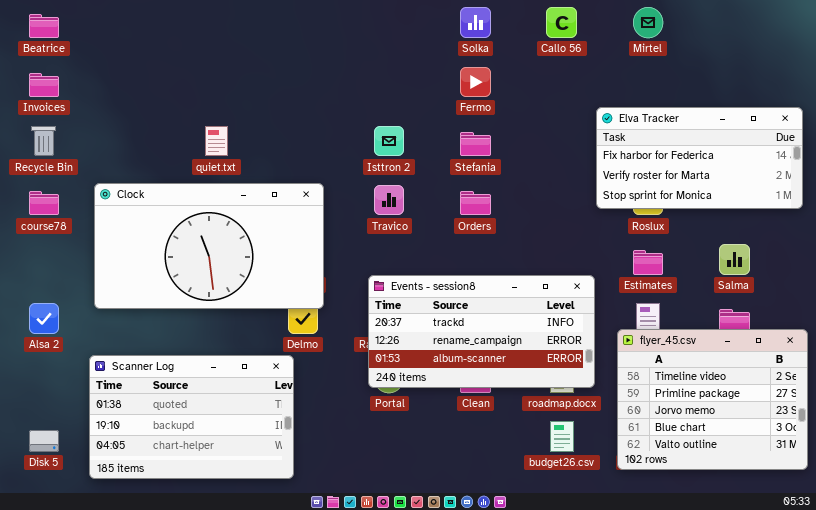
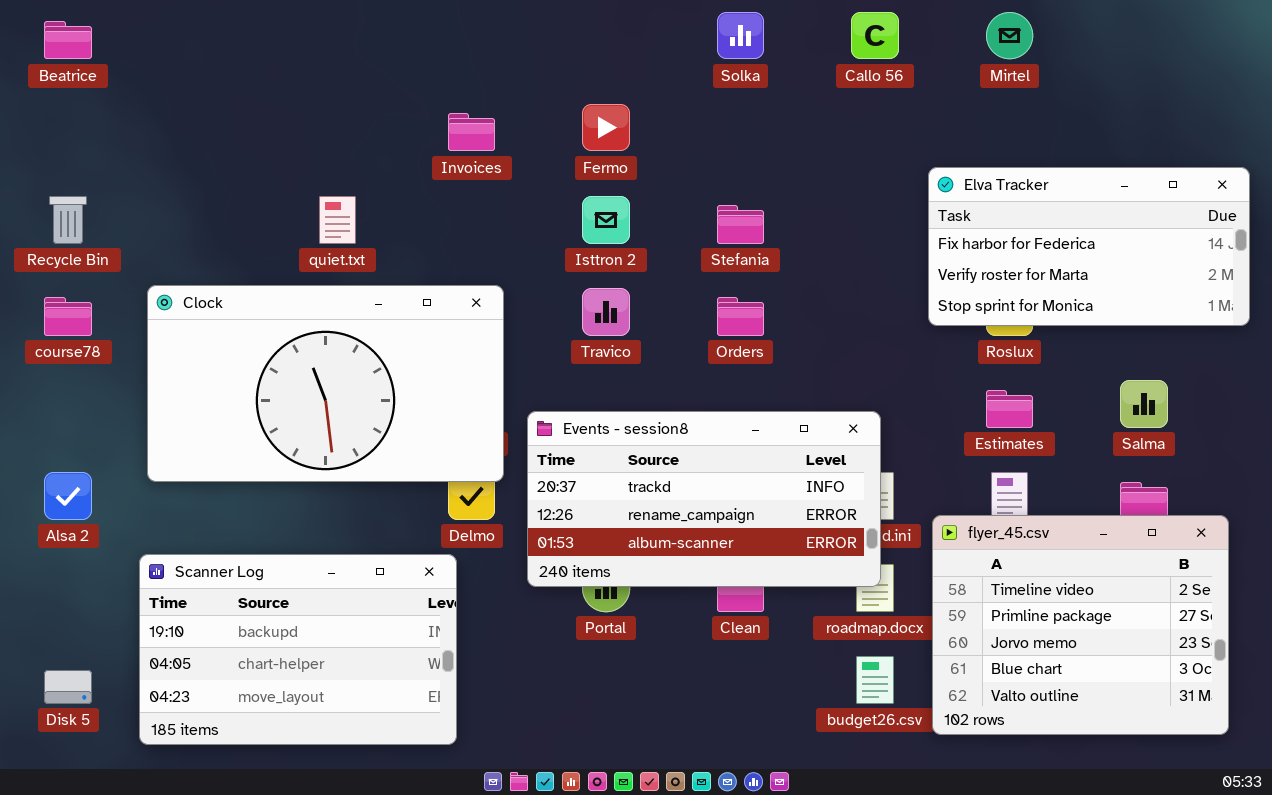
Fermo: [460,67,491,97] -> [582,104,630,151], moved
Invoices: [29,73,59,97] -> [448,113,495,151], moved
Events - session8: [368,275,595,388] -> [527,411,881,587], moved
flyer_45.csv: [617,329,808,470] -> [932,515,1229,735], moved
Scanner Log: [89,355,294,479] -> [139,554,457,745], scrolled down 1 row

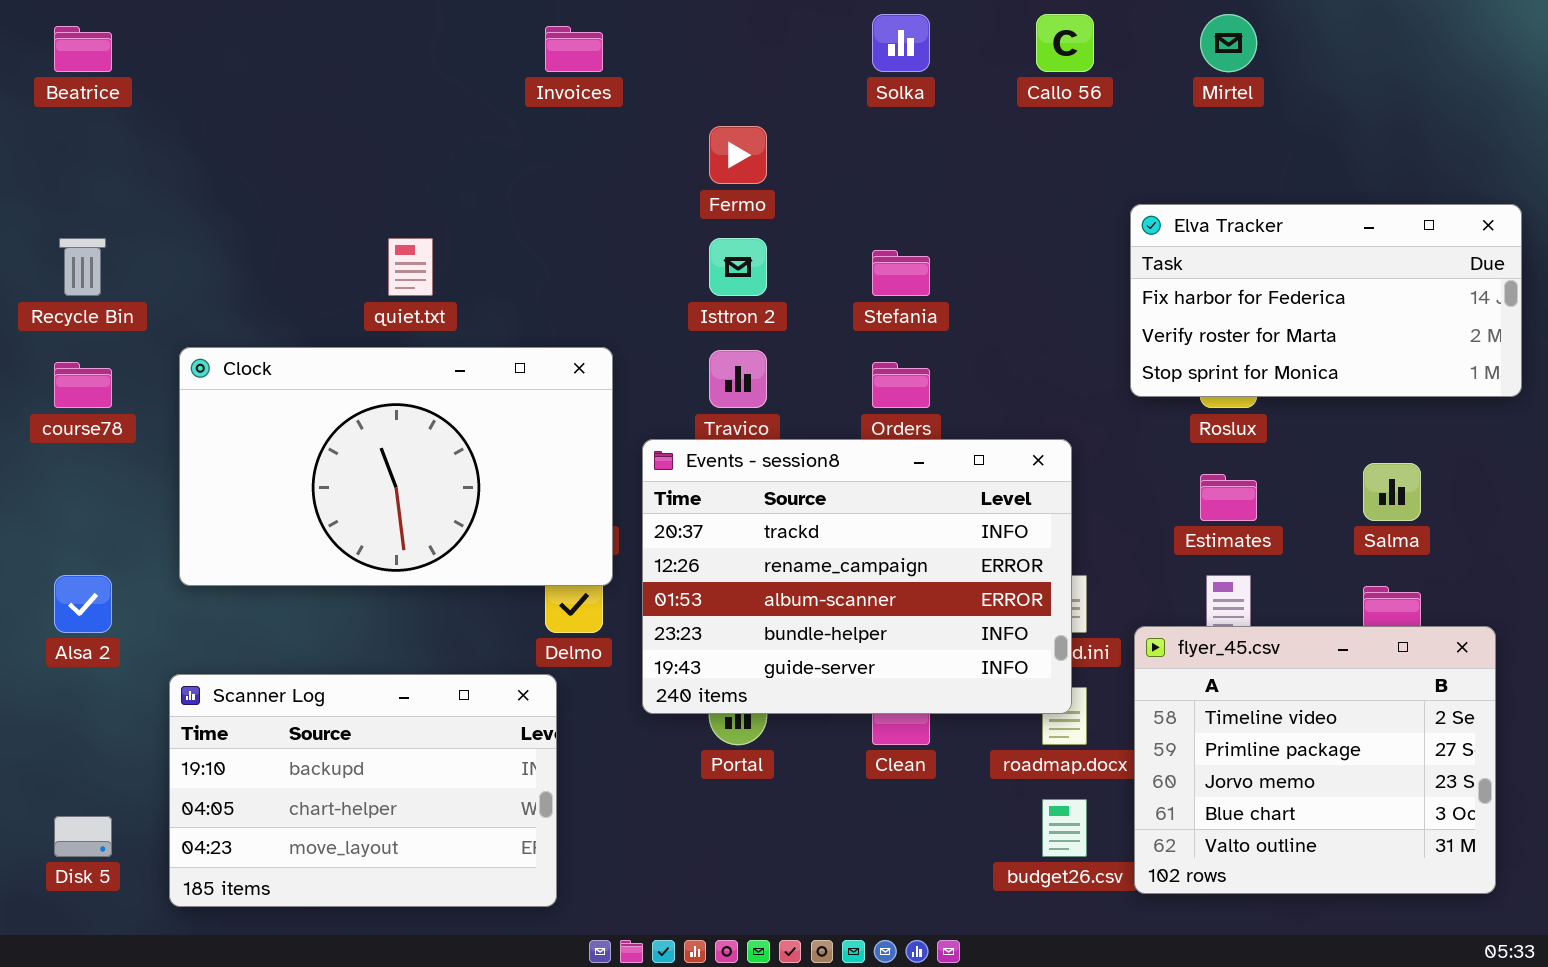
Invoices: [448,113,495,151] -> [545,26,603,72], moved
Events - session8: [527,411,881,587] -> [642,439,1072,714], resized

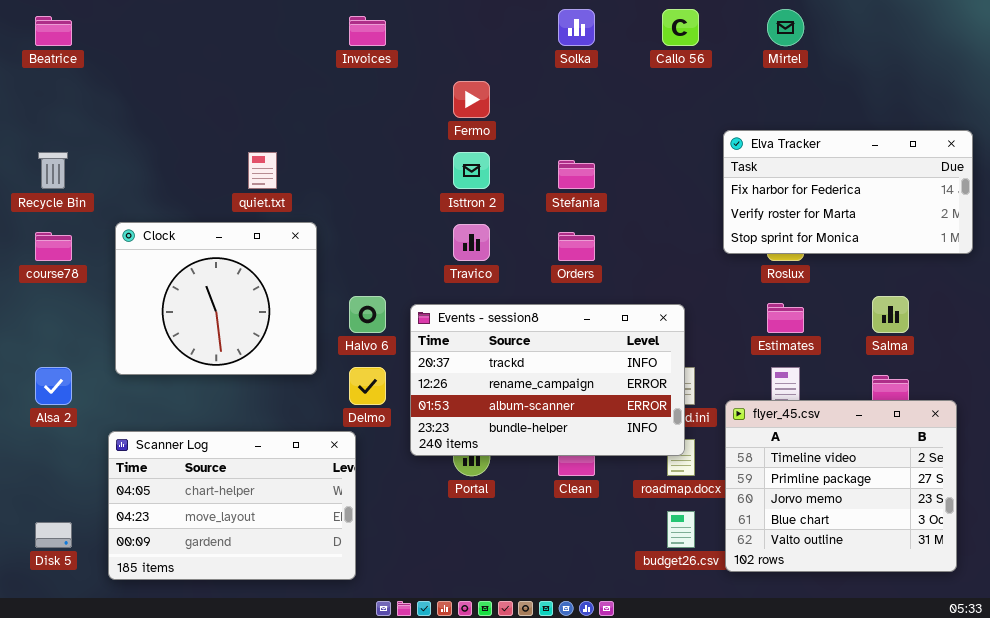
Clock: [179,347,613,586] -> [115,222,317,375], resized
Events - session8: [642,439,1072,714] -> [410,304,685,456], resized
Scanner Log: [169,674,557,907] -> [108,431,356,580], scrolled down 1 row

